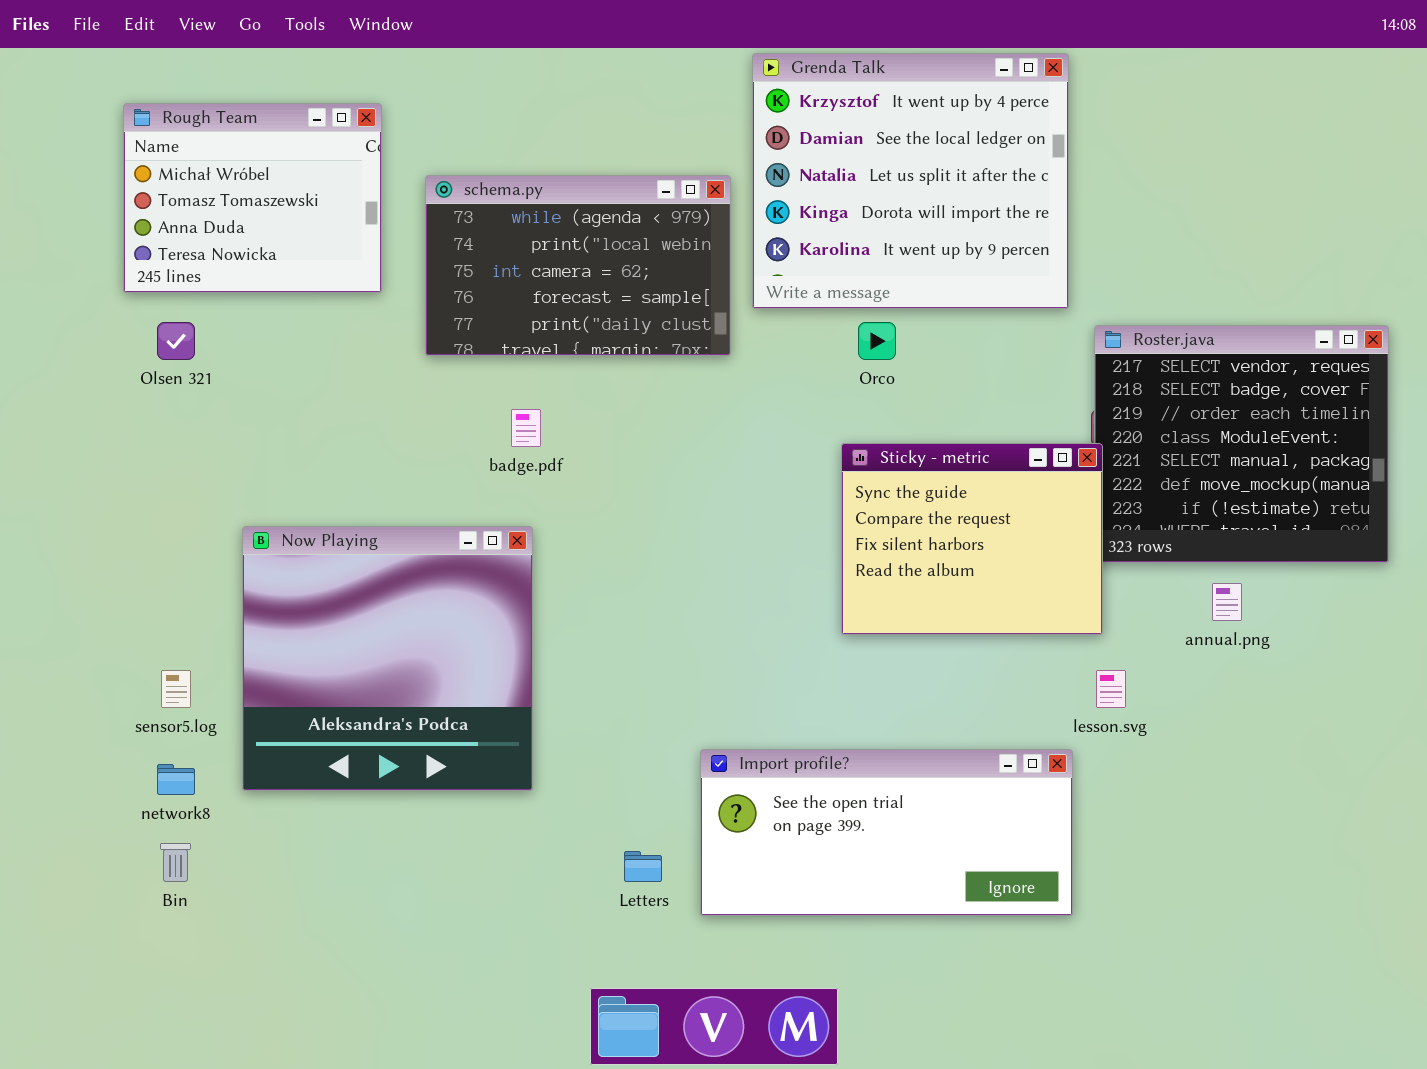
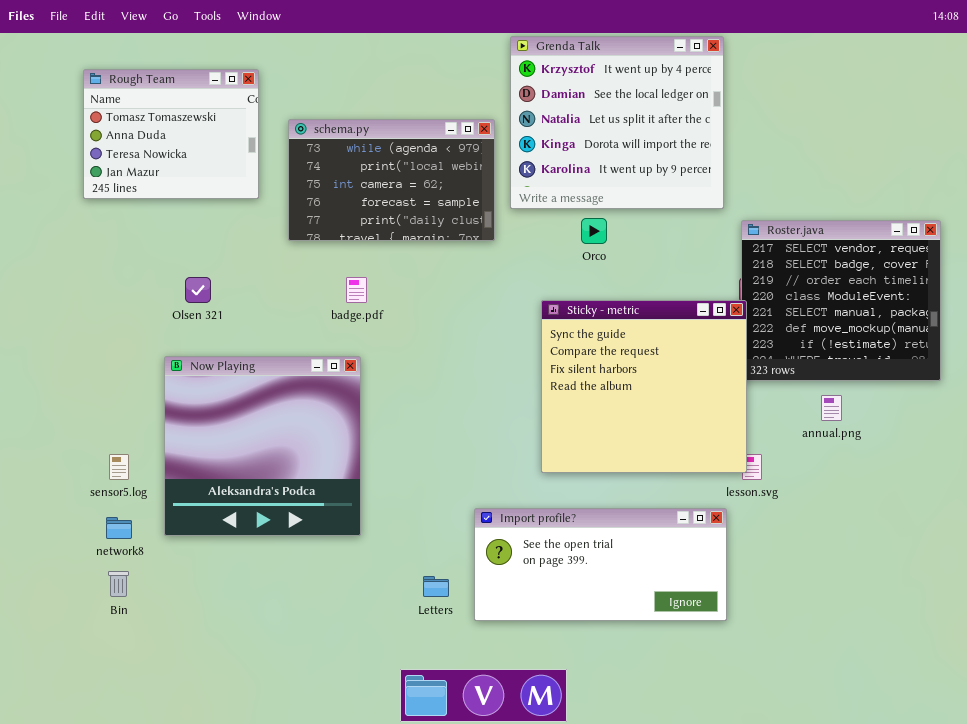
Rough Team: [123,103,382,293] -> [83,69,259,199], scrolled down 1 row
Olsen 321: [157,322,195,360] -> [185,277,211,303], moved
Sticky - metric: [841,443,1103,635] -> [541,300,747,473], resized

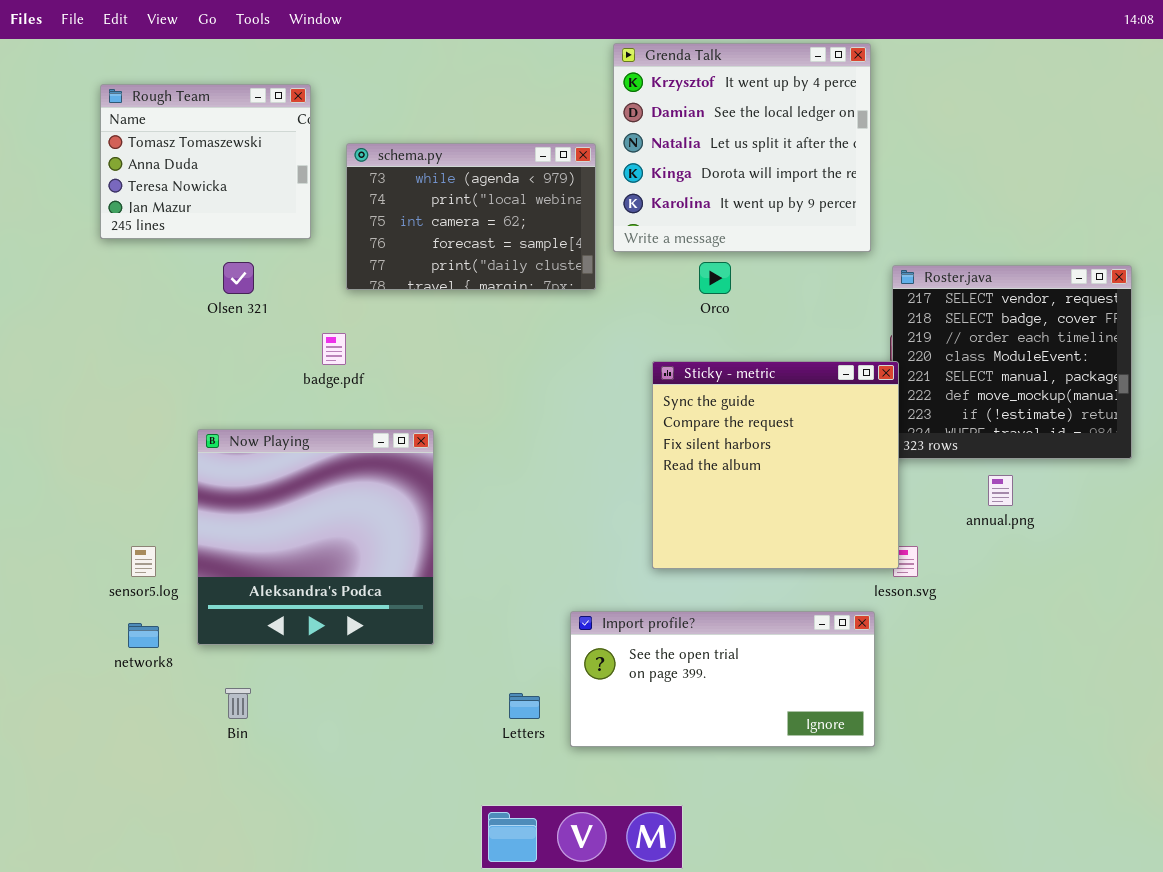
Olsen 321: [185,277,211,303] -> [223,262,254,294], moved
badge.pdf: [346,277,367,303] -> [322,333,346,365], moved
Bin: [108,571,129,597] -> [225,688,251,719], moved

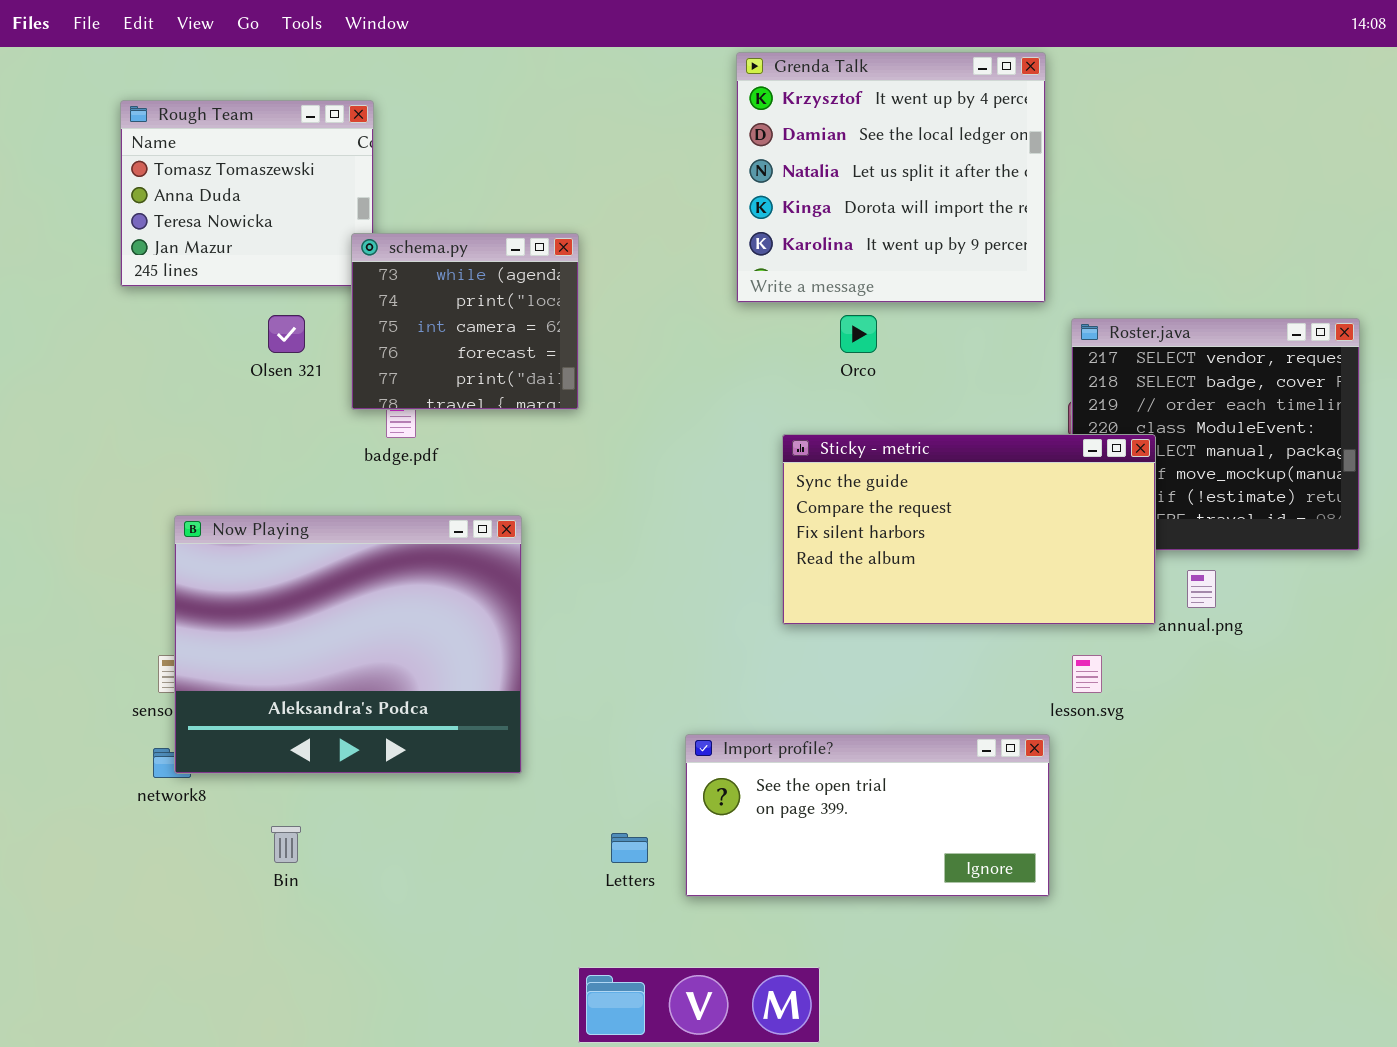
schema.py: [346,143,596,290] -> [351,233,579,410], moved, resized
Sticky - metric: [652,361,899,569] -> [782,434,1156,625], resized
Now Playing: [197,429,434,645] -> [174,515,522,774], resized

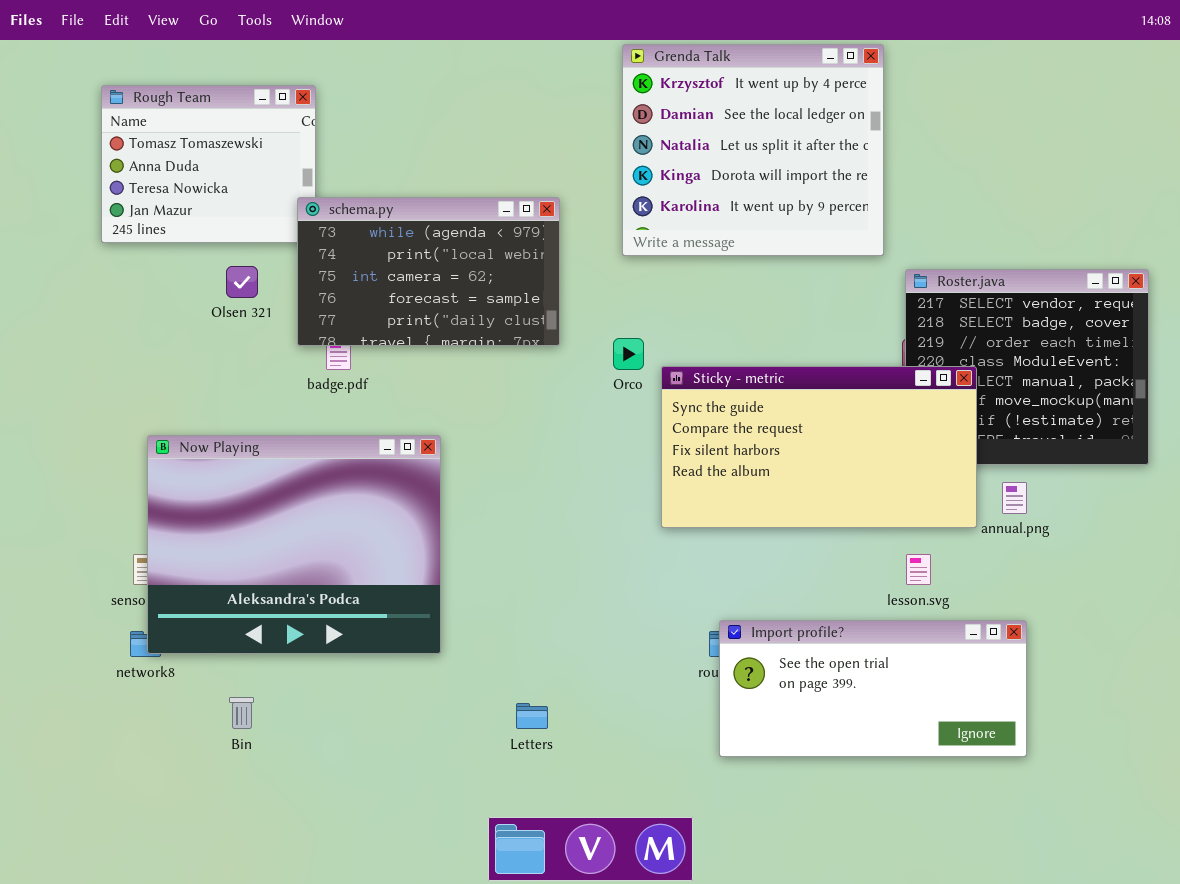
schema.py: [351,233,579,410] -> [297,197,560,346], resized
Orco: [840,315,877,353] -> [613,338,644,370], moved
Import profile?: [685,734,1050,897] -> [719,620,1027,757], moved

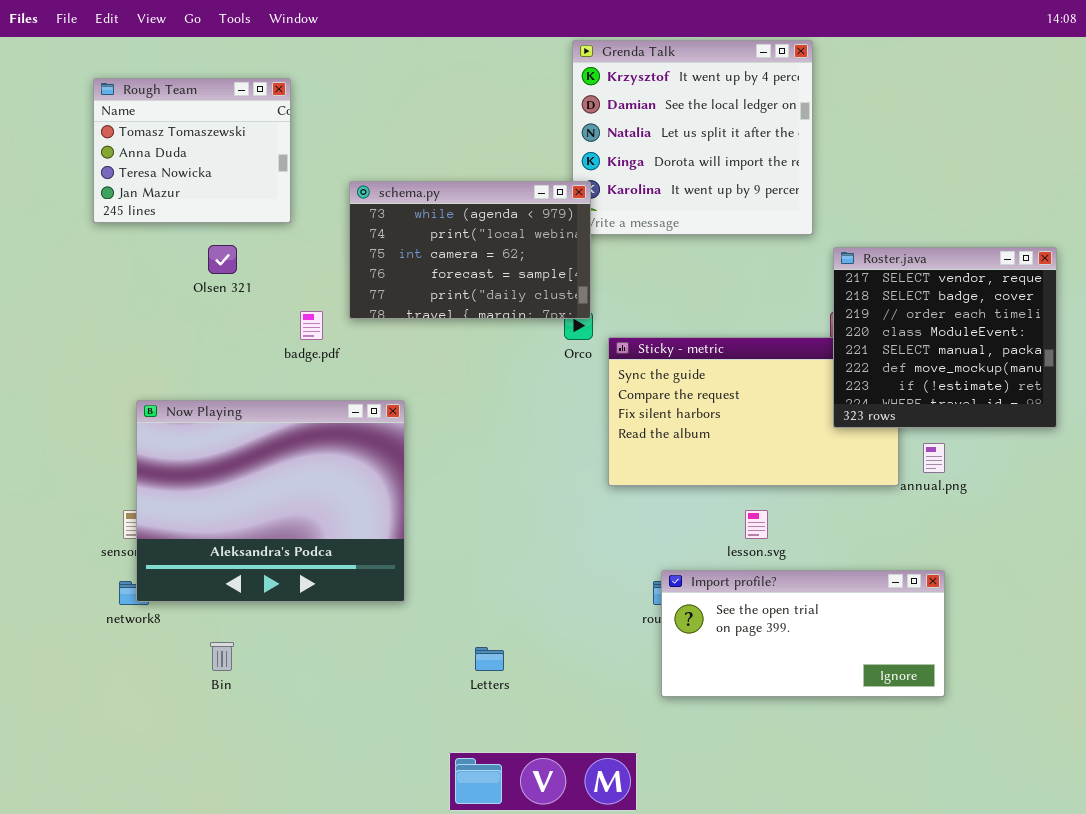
schema.py: [297,197,560,346] -> [349,181,591,319], moved
Roster.java: [905,269,1149,465] -> [833,247,1057,428], raised
lesson.svg: [906,554,931,585] -> [745,510,768,539], moved

